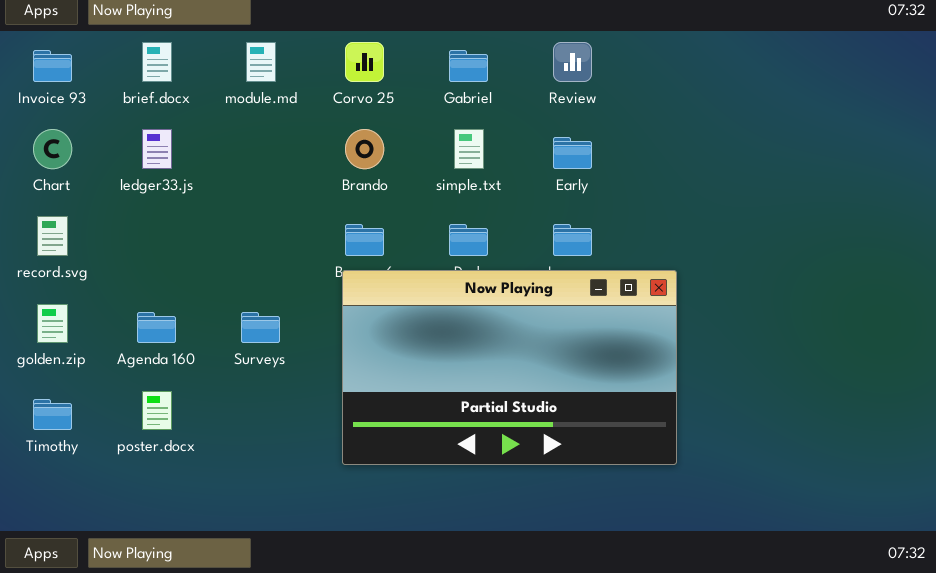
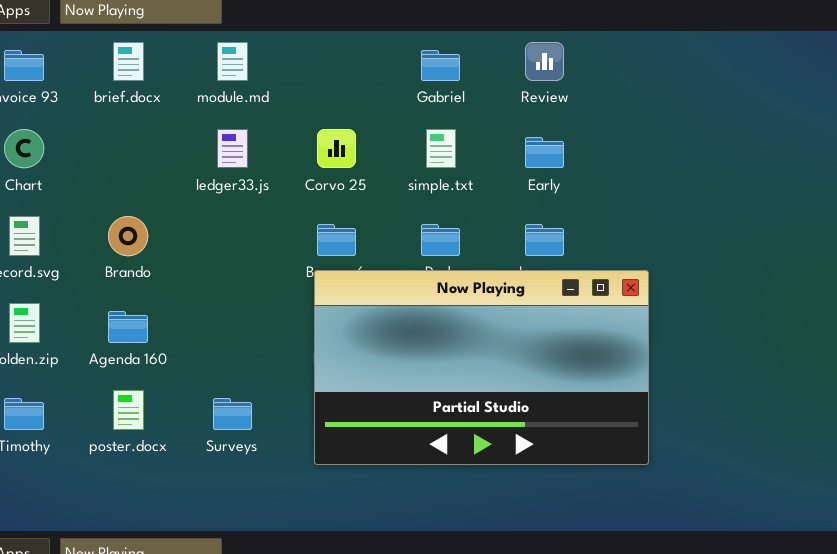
Corvo 25: [345,42,384,82] -> [317,129,356,168], moved
ledger33.js: [142,129,172,169] -> [217,129,248,168], moved
Brando: [345,129,384,169] -> [108,216,148,256], moved
Surveys: [241,312,280,343] -> [213,398,252,430], moved

